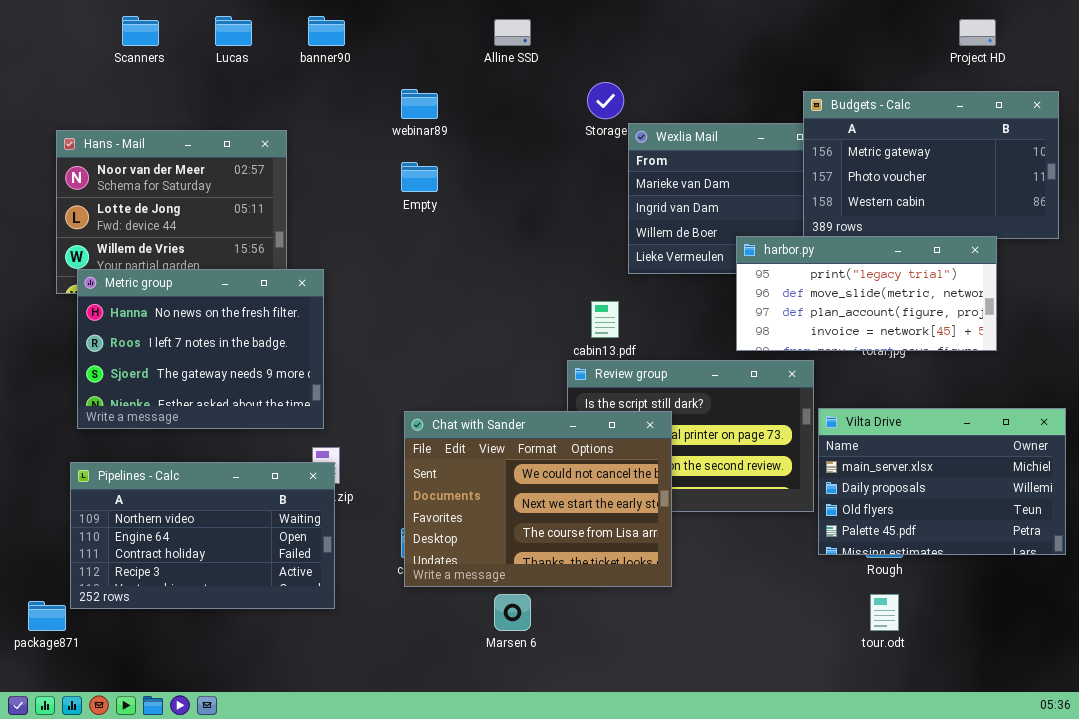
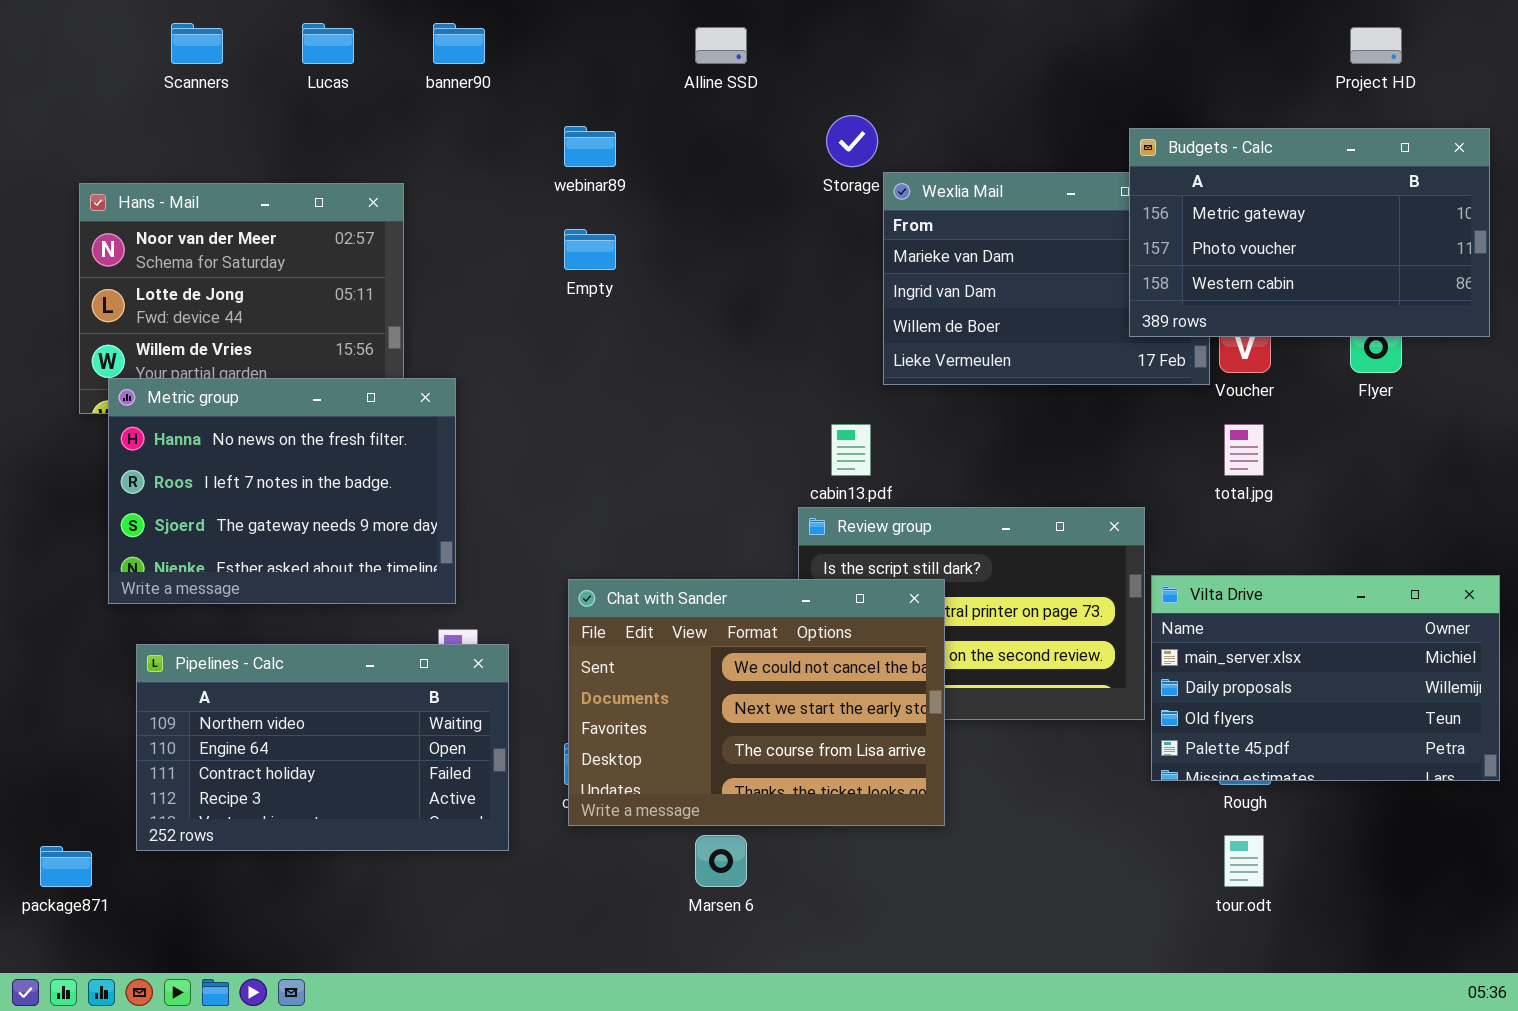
harbor.py: [736,236,997,351] -> none, closed
Pipelines - Calc: [70,462,335,609] -> [136,644,509,851], moved

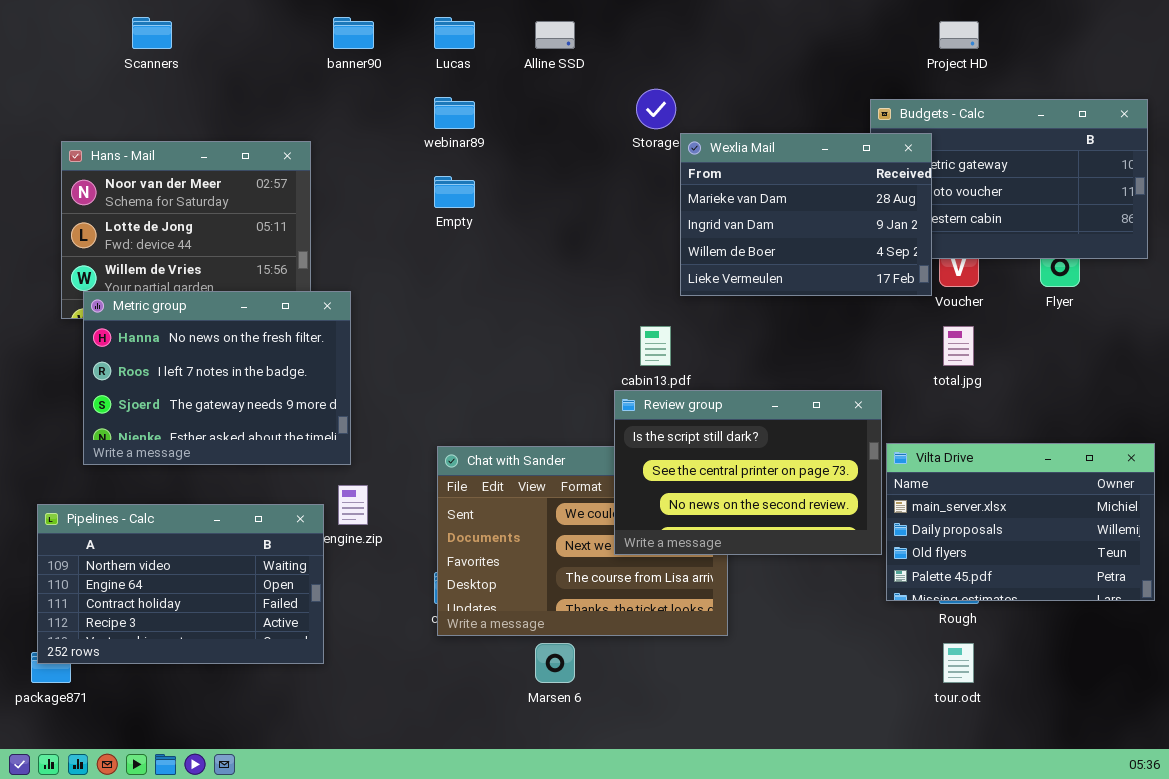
Lucas: [302,23,354,64] -> [434,17,475,49], moved
Project HD: [1350,27,1402,64] -> [939,21,979,49], moved
Wexlia Mail: [883,172,1210,385] -> [680,133,932,296], raised
Review group: [798,507,1145,720] -> [614,390,882,555], raised
Pipelines - Calc: [136,644,509,851] -> [37,504,324,664], moved

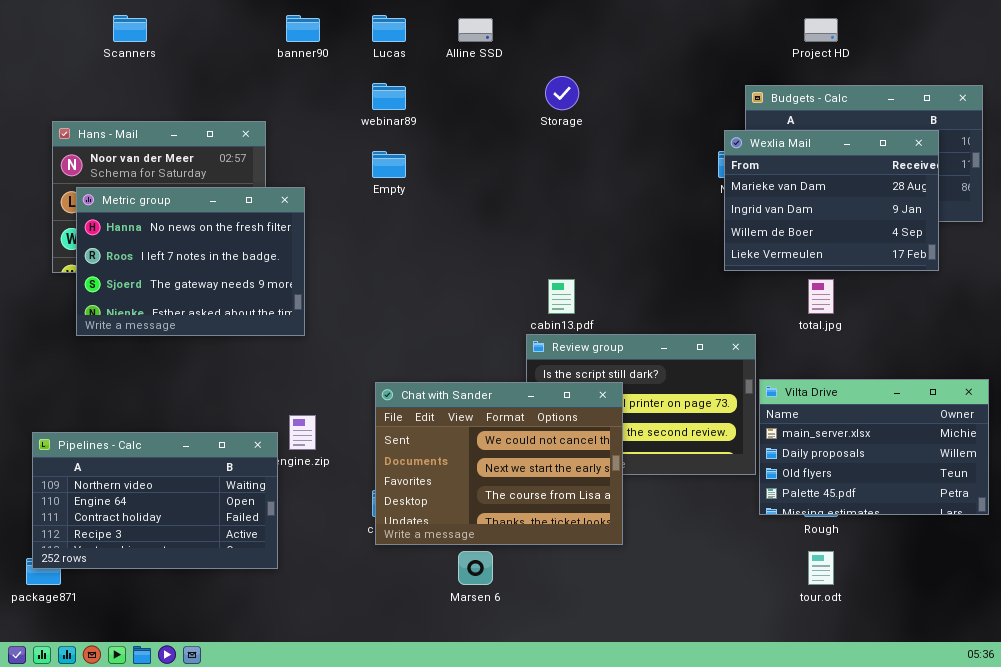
Wexlia Mail: [680,133,932,296] -> [724,130,939,271], moved
Metric group: [83,291,351,465] -> [76,187,305,336], moved
Chat with Sander: [437,446,728,636] -> [375,382,623,545], raised

